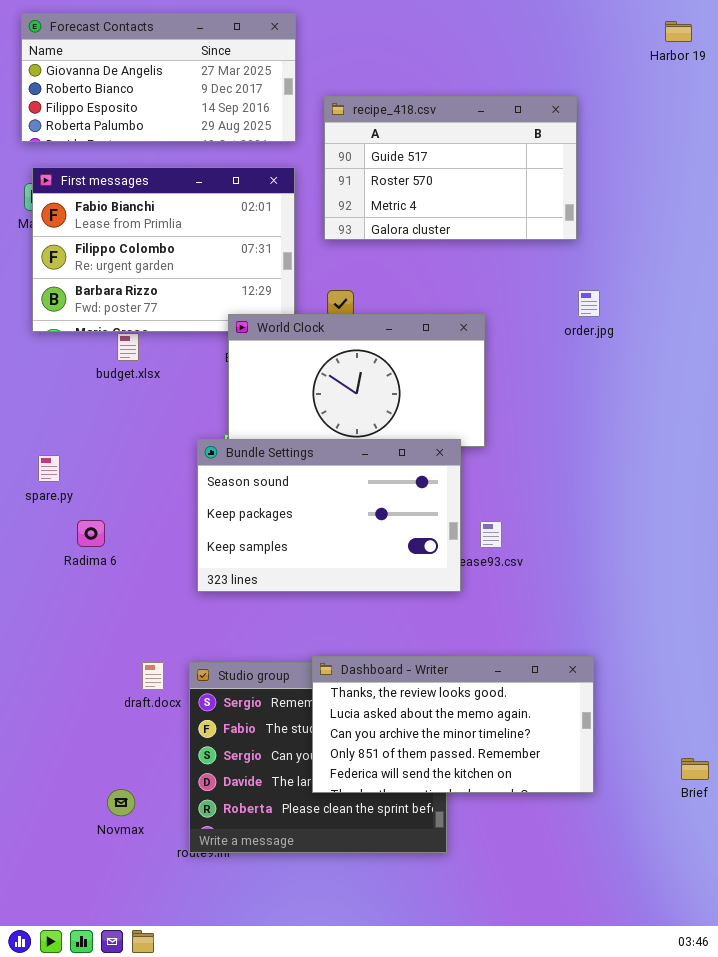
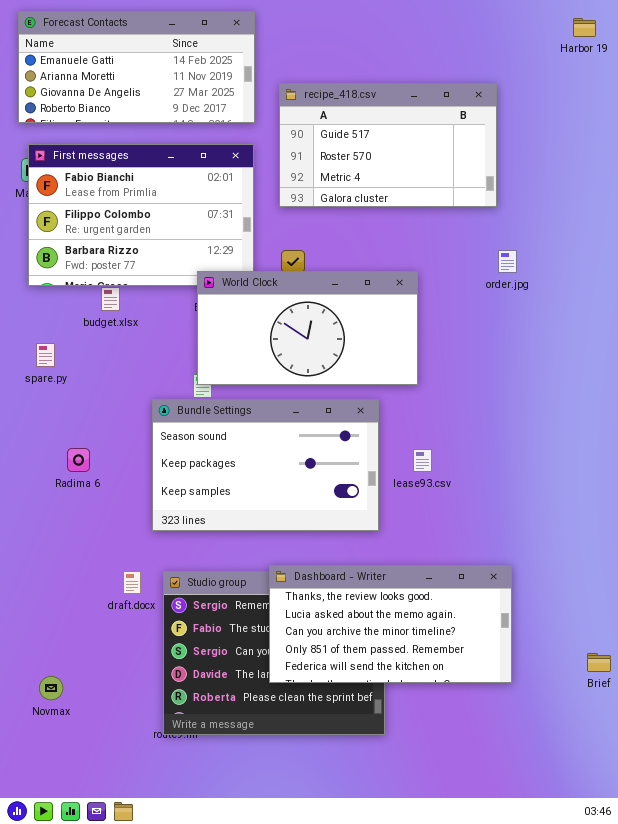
Forecast Contacts: [21,13,296,142] -> [18,11,255,123], scrolled up 2 rows
Bundle Settings: [197,439,461,592] -> [152,399,379,531], moved
spare.py: [38,455,60,482] -> [36,343,55,367], moved
Novmax: [107,789,135,816] -> [39,676,63,700], moved

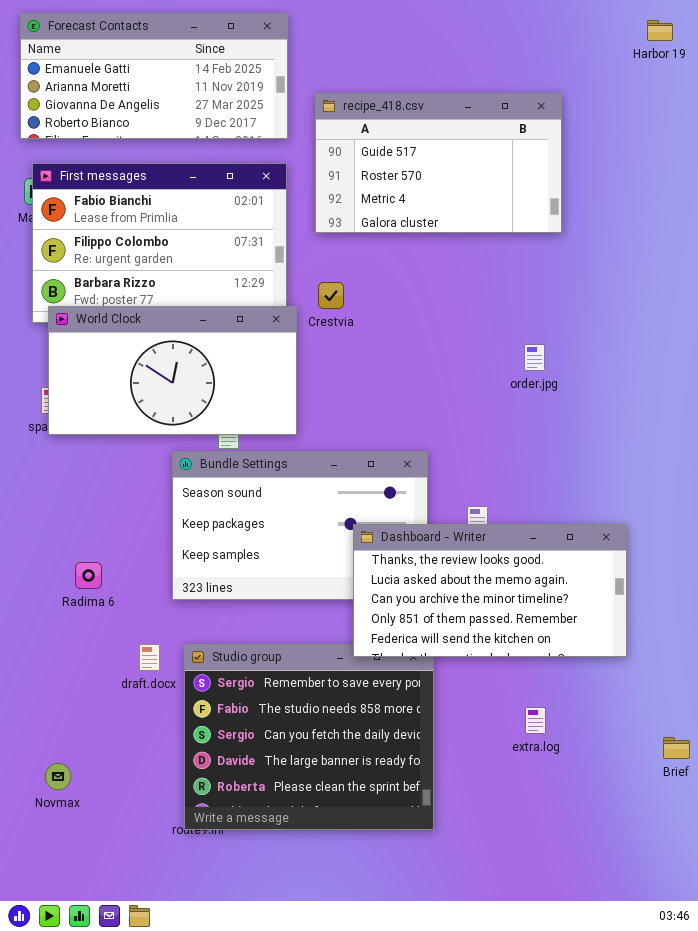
order.jpg: [498,250,517,273] -> [524,344,545,371], moved
World Clock: [197,271,418,385] -> [48,306,297,435], moved
Radima 6: [67,448,90,472] -> [75,562,102,589], moved
Dashboard - Writer: [269,565,512,683] -> [353,524,627,657], moved

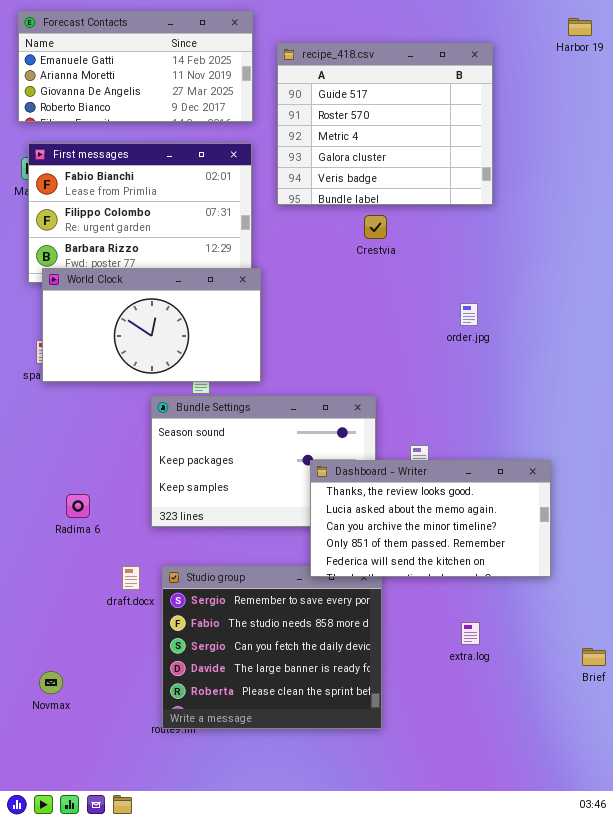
recipe_418.csv: [315,93,562,233] -> [277,43,493,205], resized
Crestvia: [318,282,344,309] -> [364,215,387,239], moved

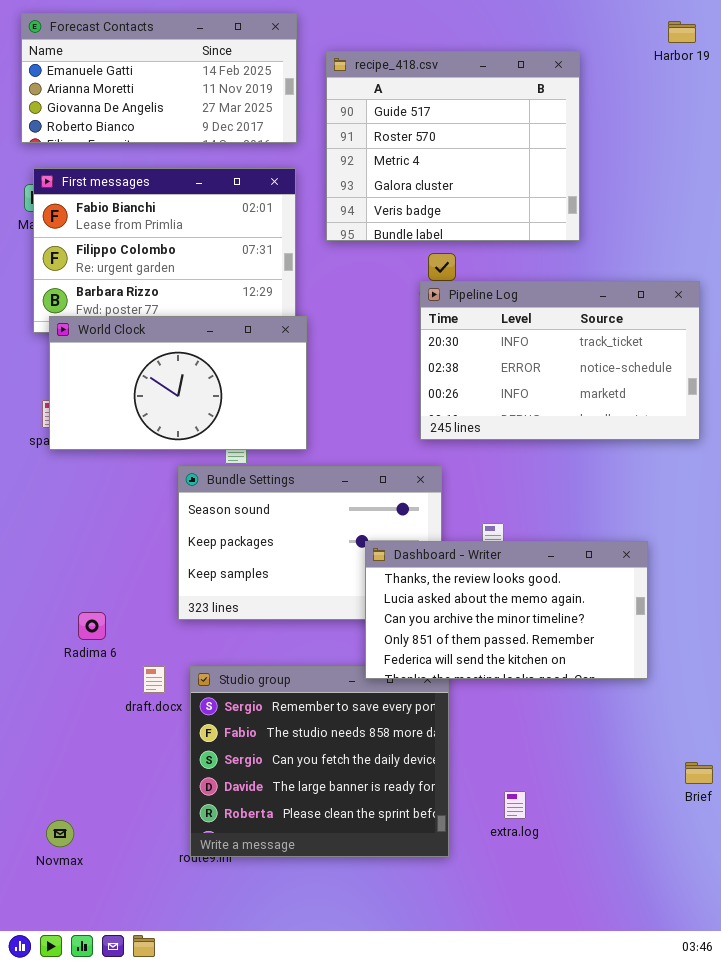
Pipeline Log: none -> [420,281,700,440], opened
Radima 6: [66,494,90,518] -> [78,612,106,640], moved
extra.log: [461,622,480,645] -> [504,791,526,819], moved
Novmax: [39,671,63,694] -> [46,820,74,847], moved

